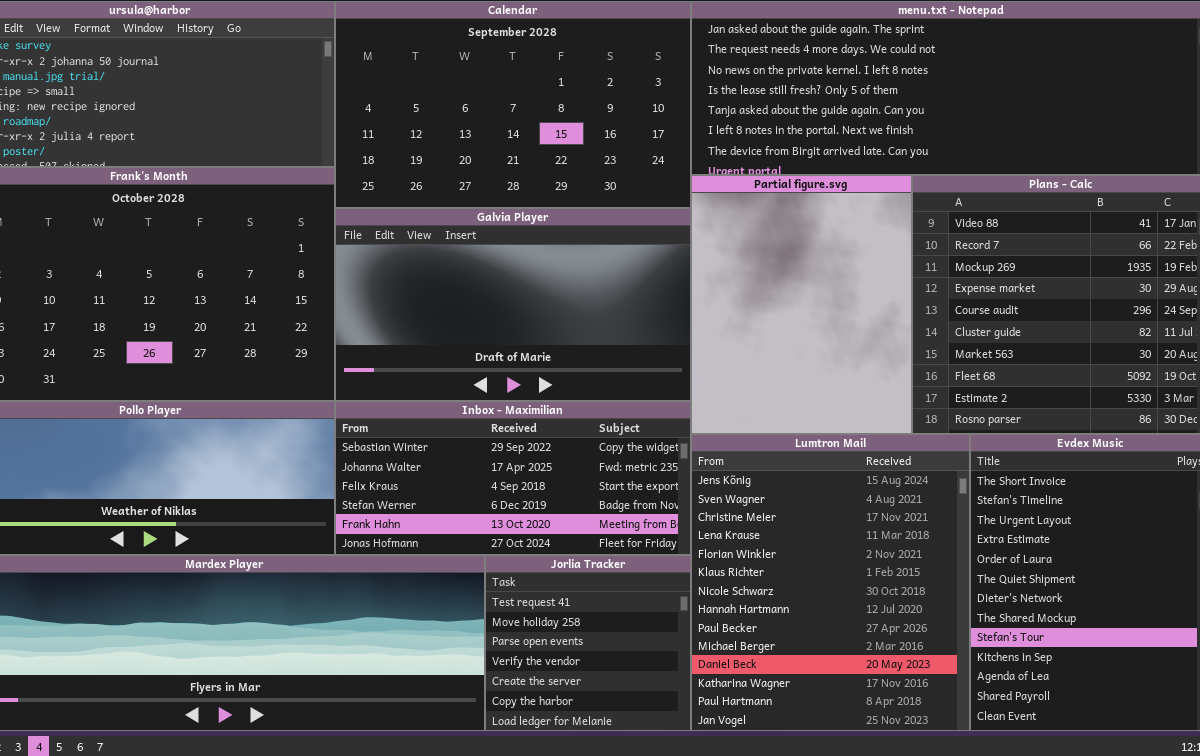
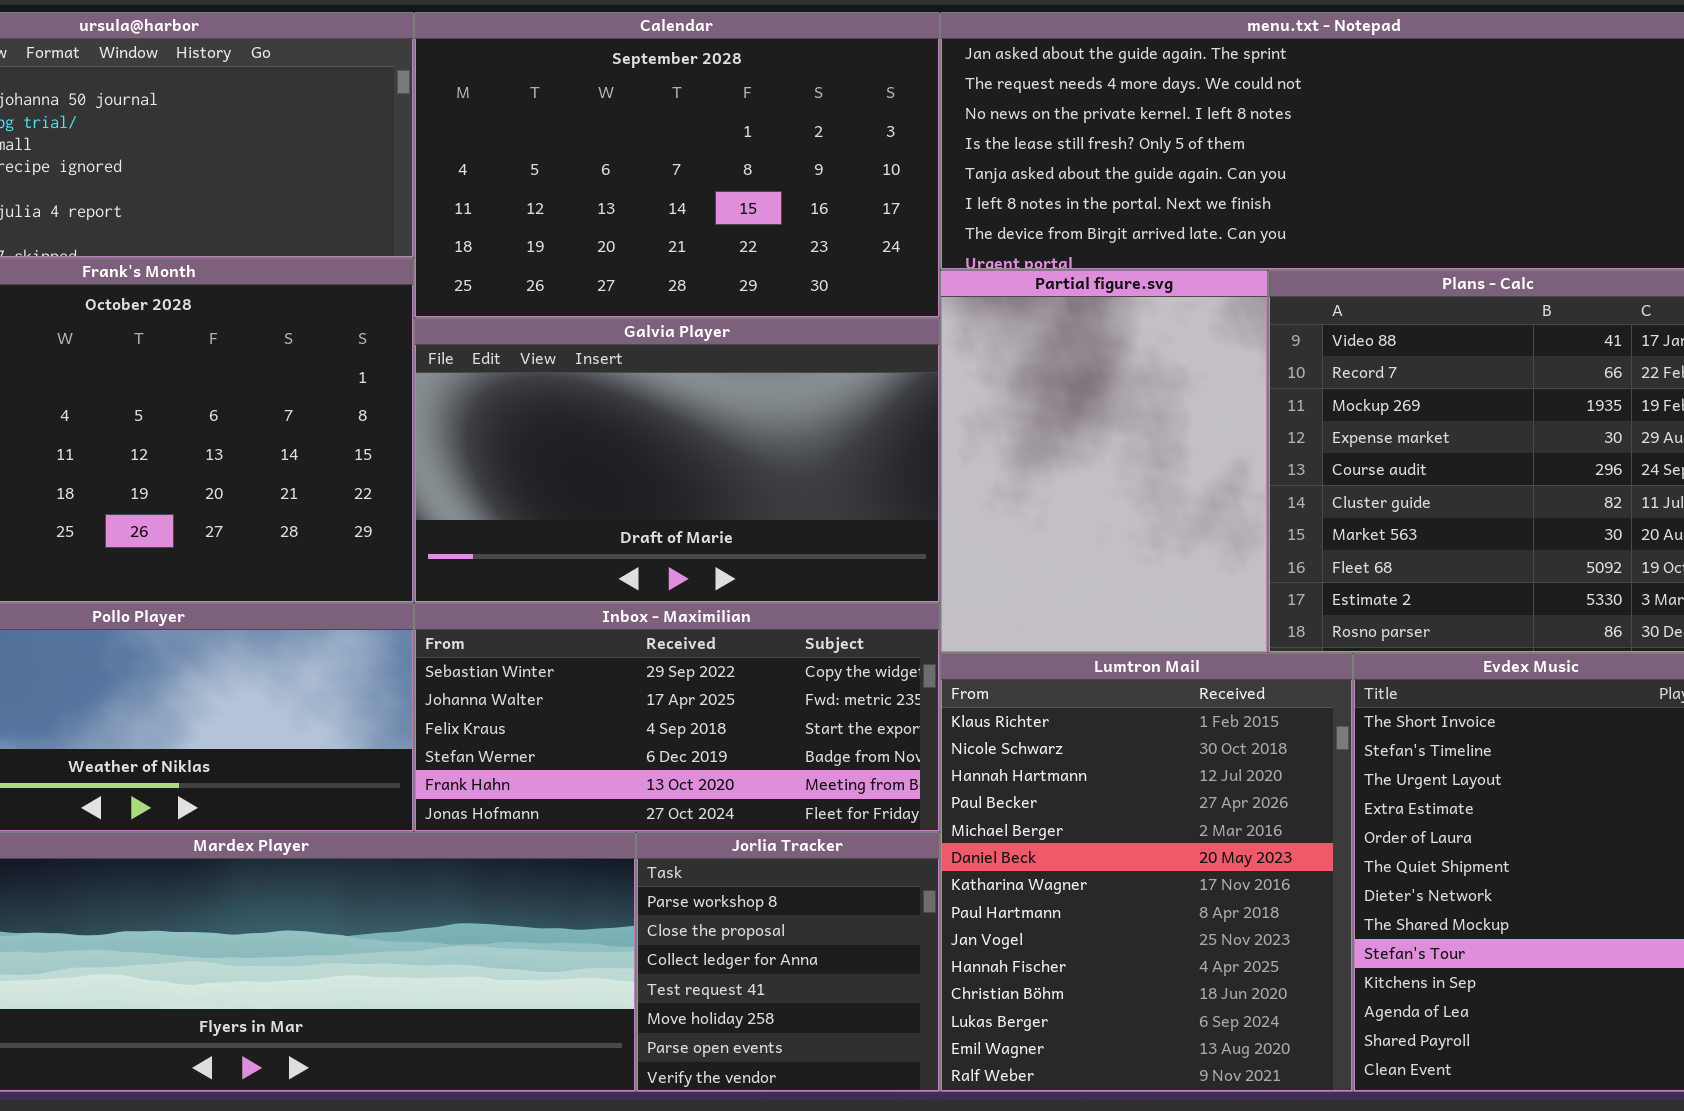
Lumtron Mail: [691,434,970,731] -> [940,653,1353,1092], scrolled down 5 rows
Jorlia Tracker: [485,555,691,731] -> [636,832,940,1092], scrolled up 3 rows

